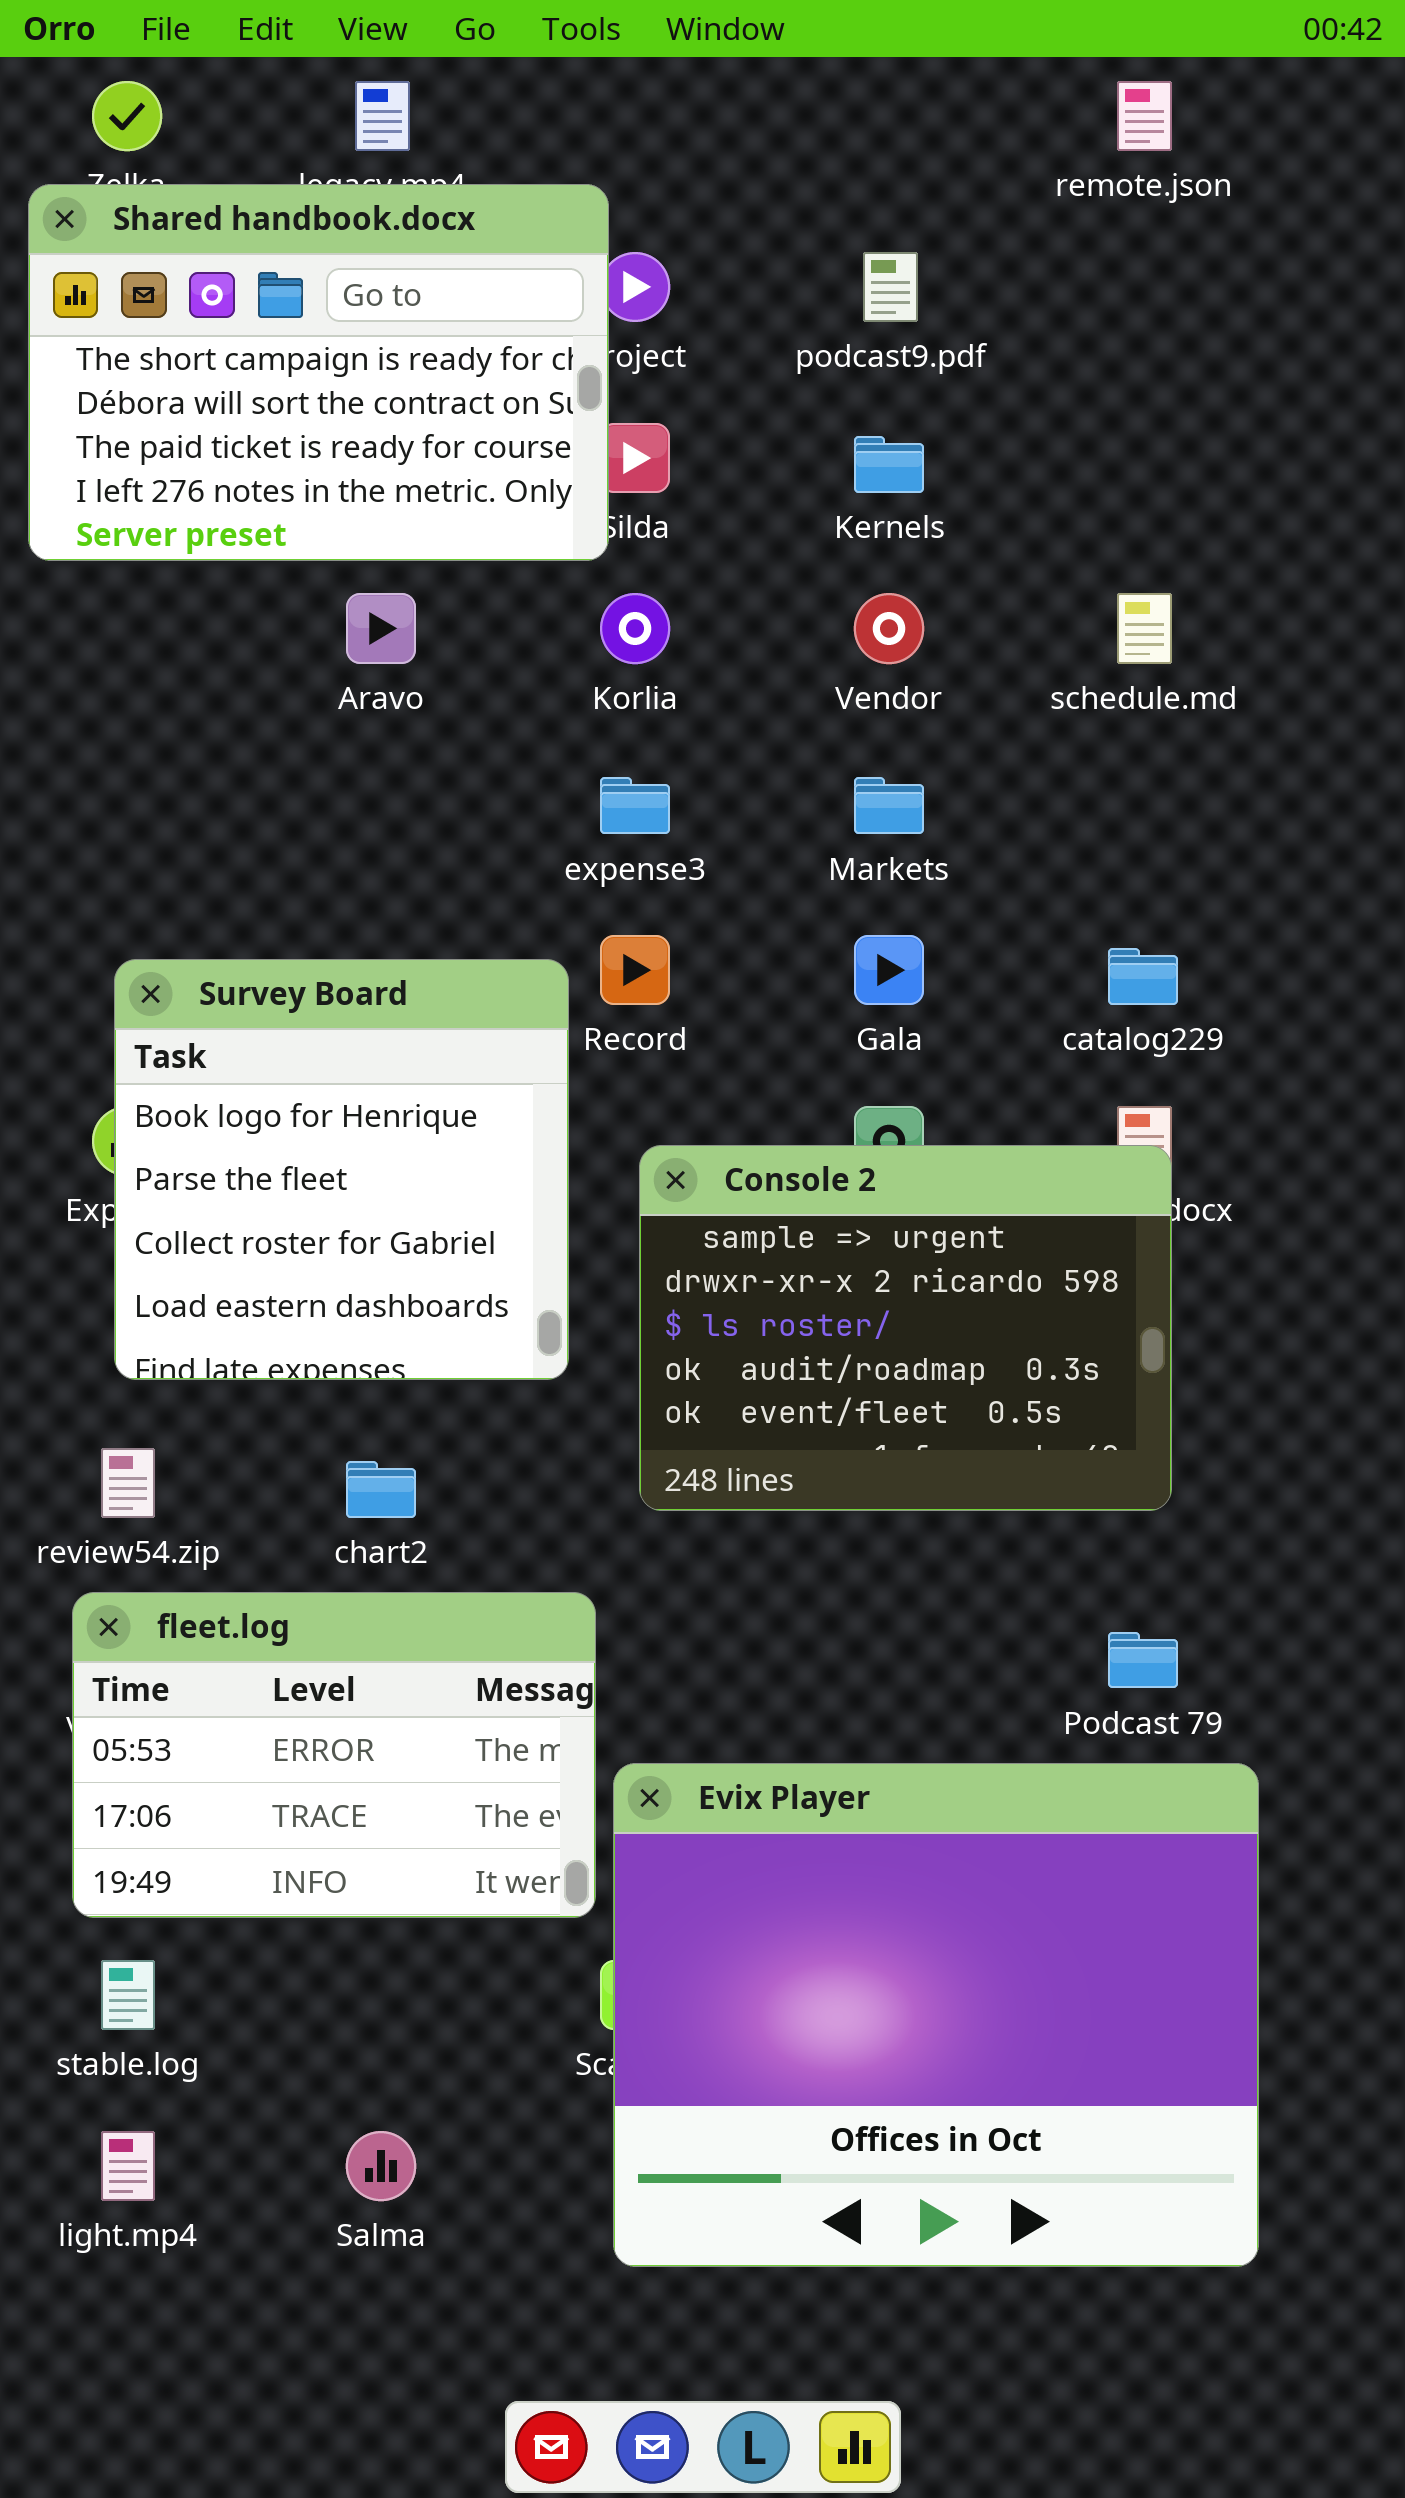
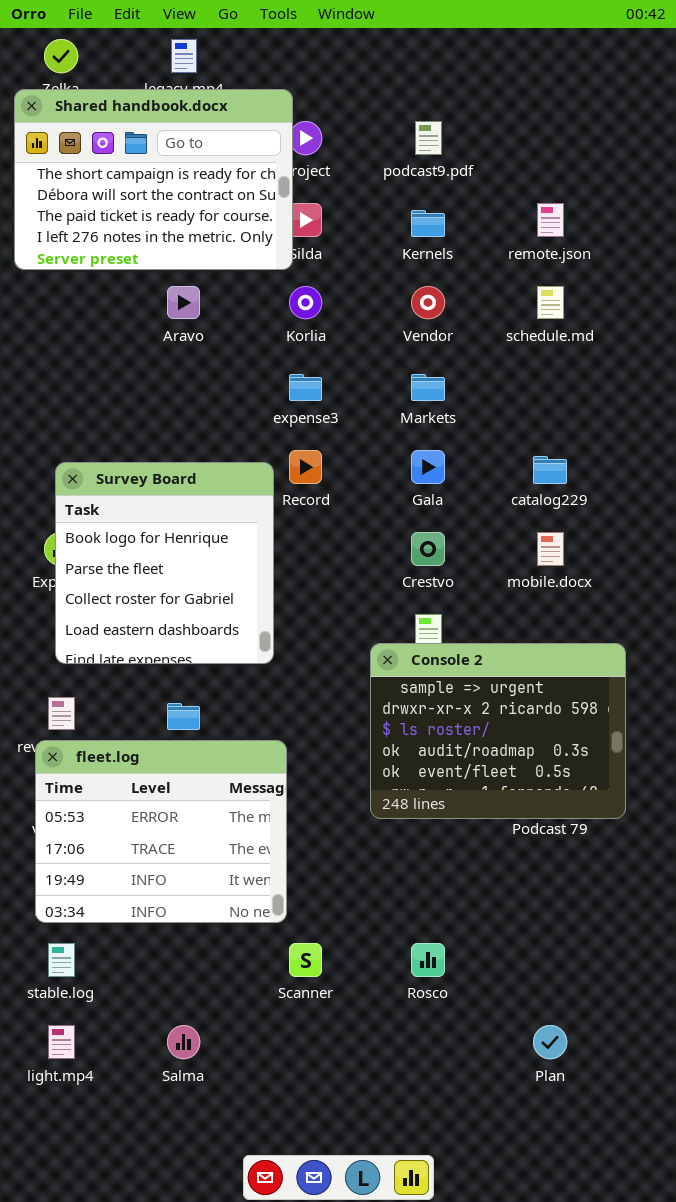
remote.json: [1117,81,1172,151] -> [537,203,564,237], moved
Console 2: [639,1145,1172,1511] -> [370,643,626,819], moved
fleet.log: [72,1592,596,1918] -> [35,740,287,923], resized
Evix Player: [613,1763,1259,2267] -> none, closed

